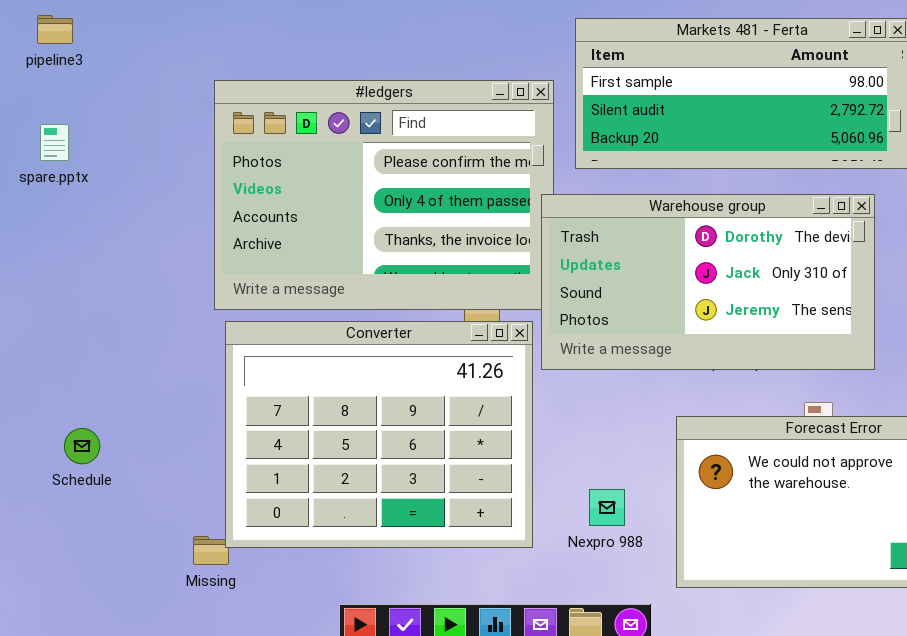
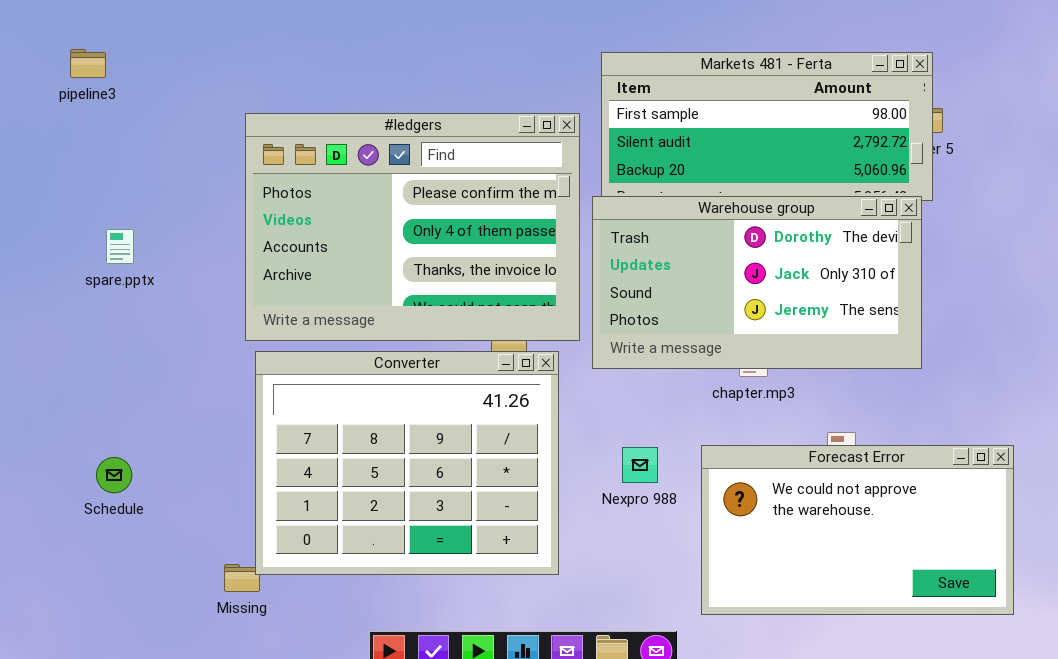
spare.pptx: [40,124,69,161] -> [106,229,134,264], moved
Warehouse group: [541,194,875,370] -> [592,196,922,369], moved
Nexpro 988: [589,489,625,526] -> [622,447,658,483], moved

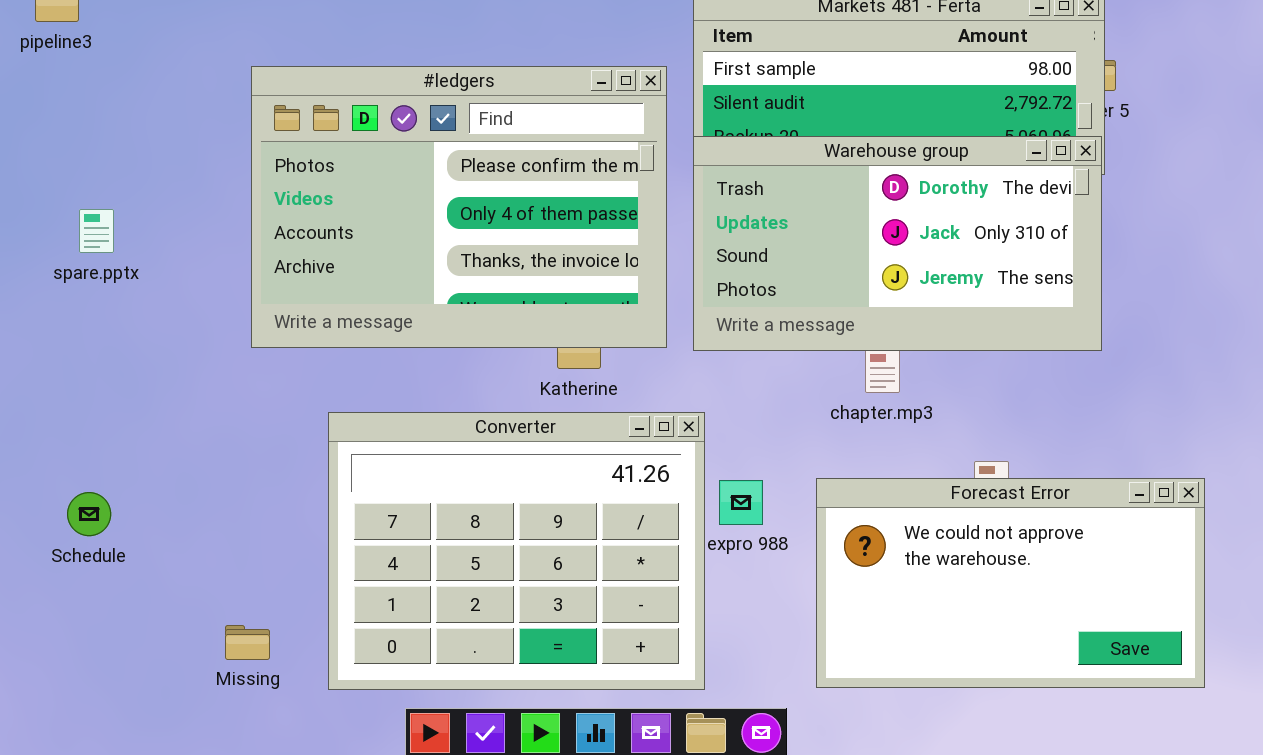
Warehouse group: [592,196,922,369] -> [693,136,1102,351], moved
Converter: [255,351,559,575] -> [328,412,705,690], moved

